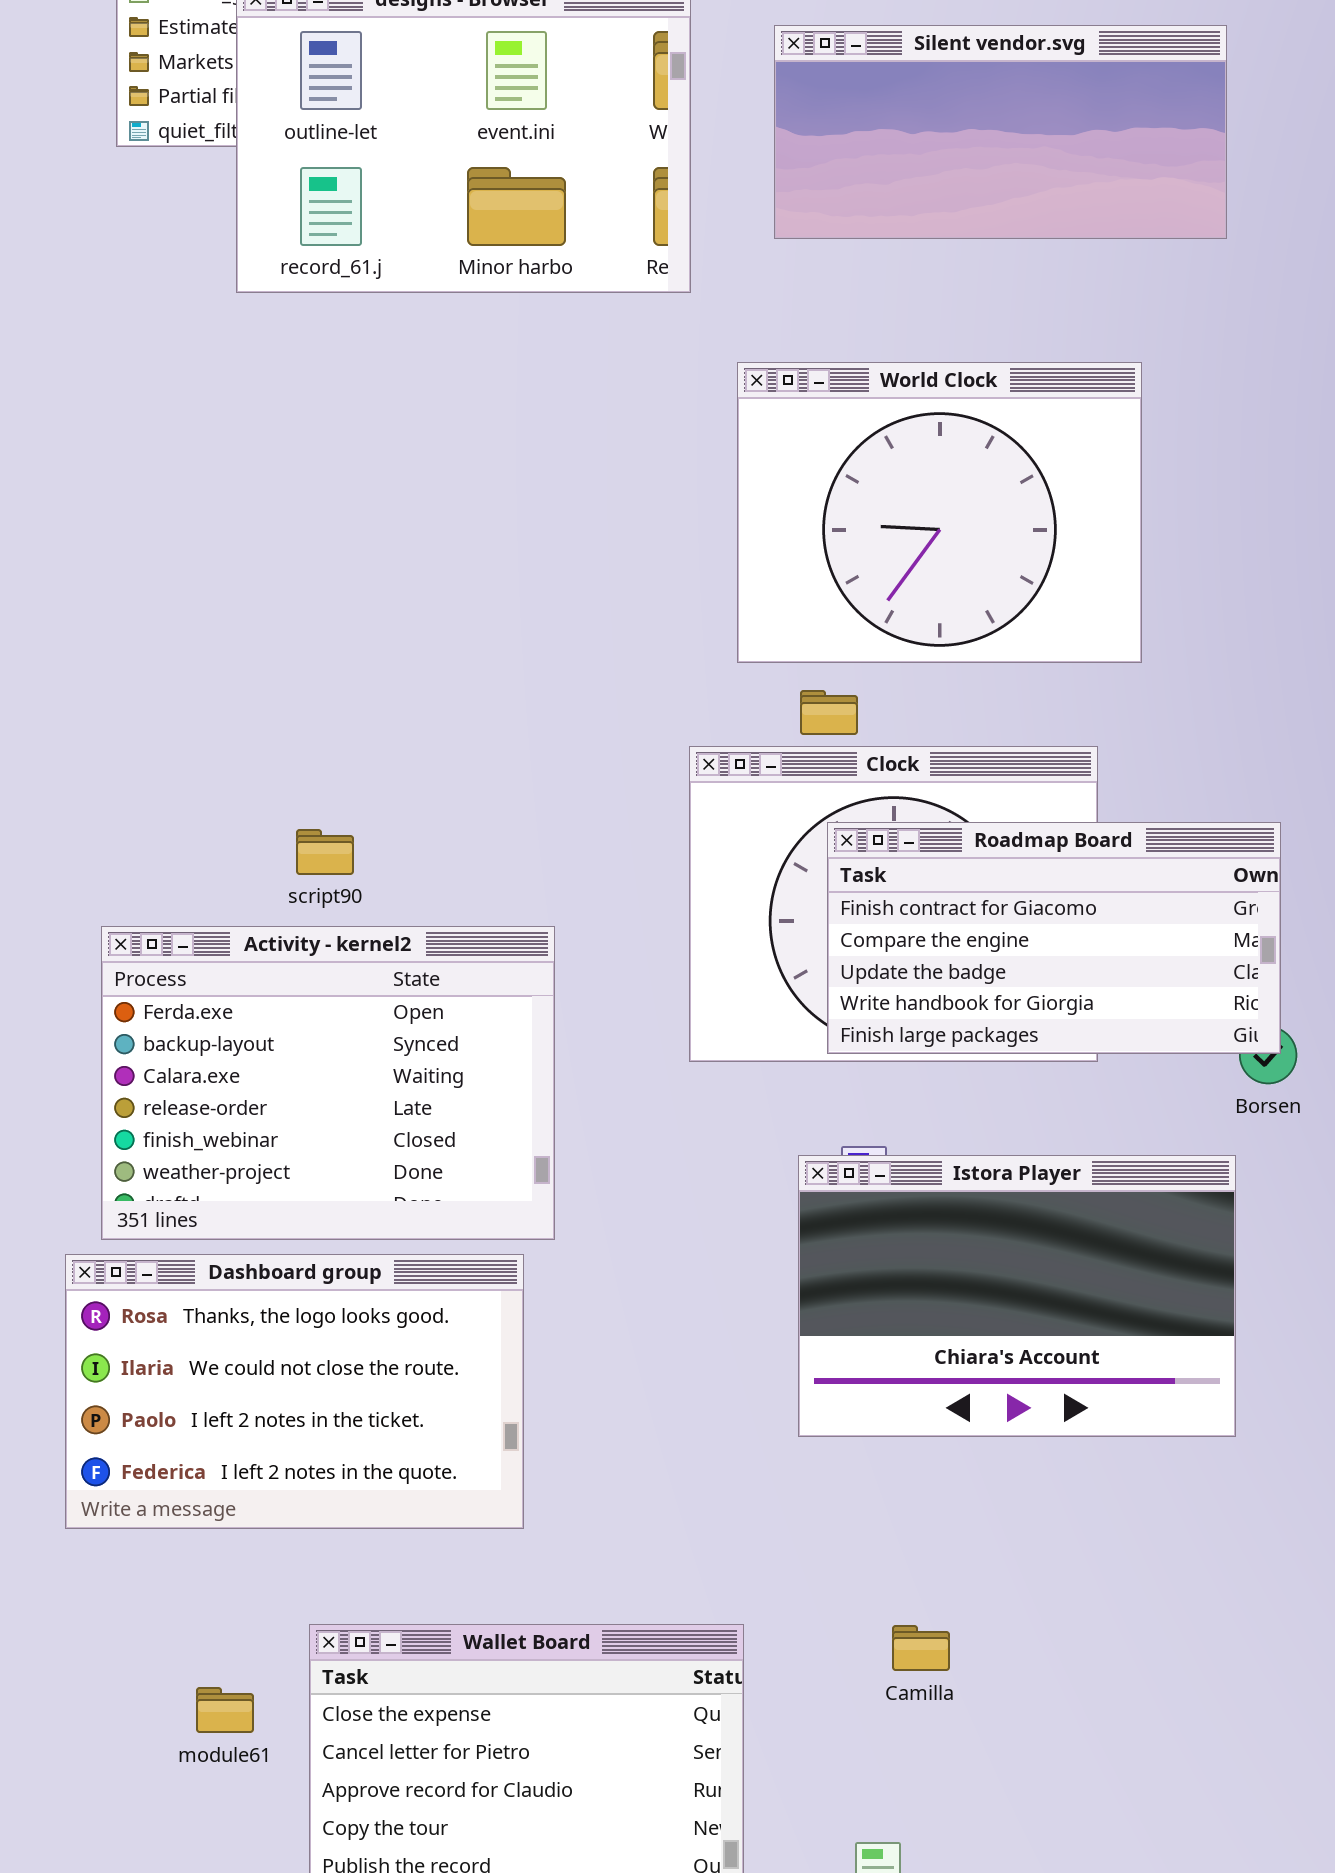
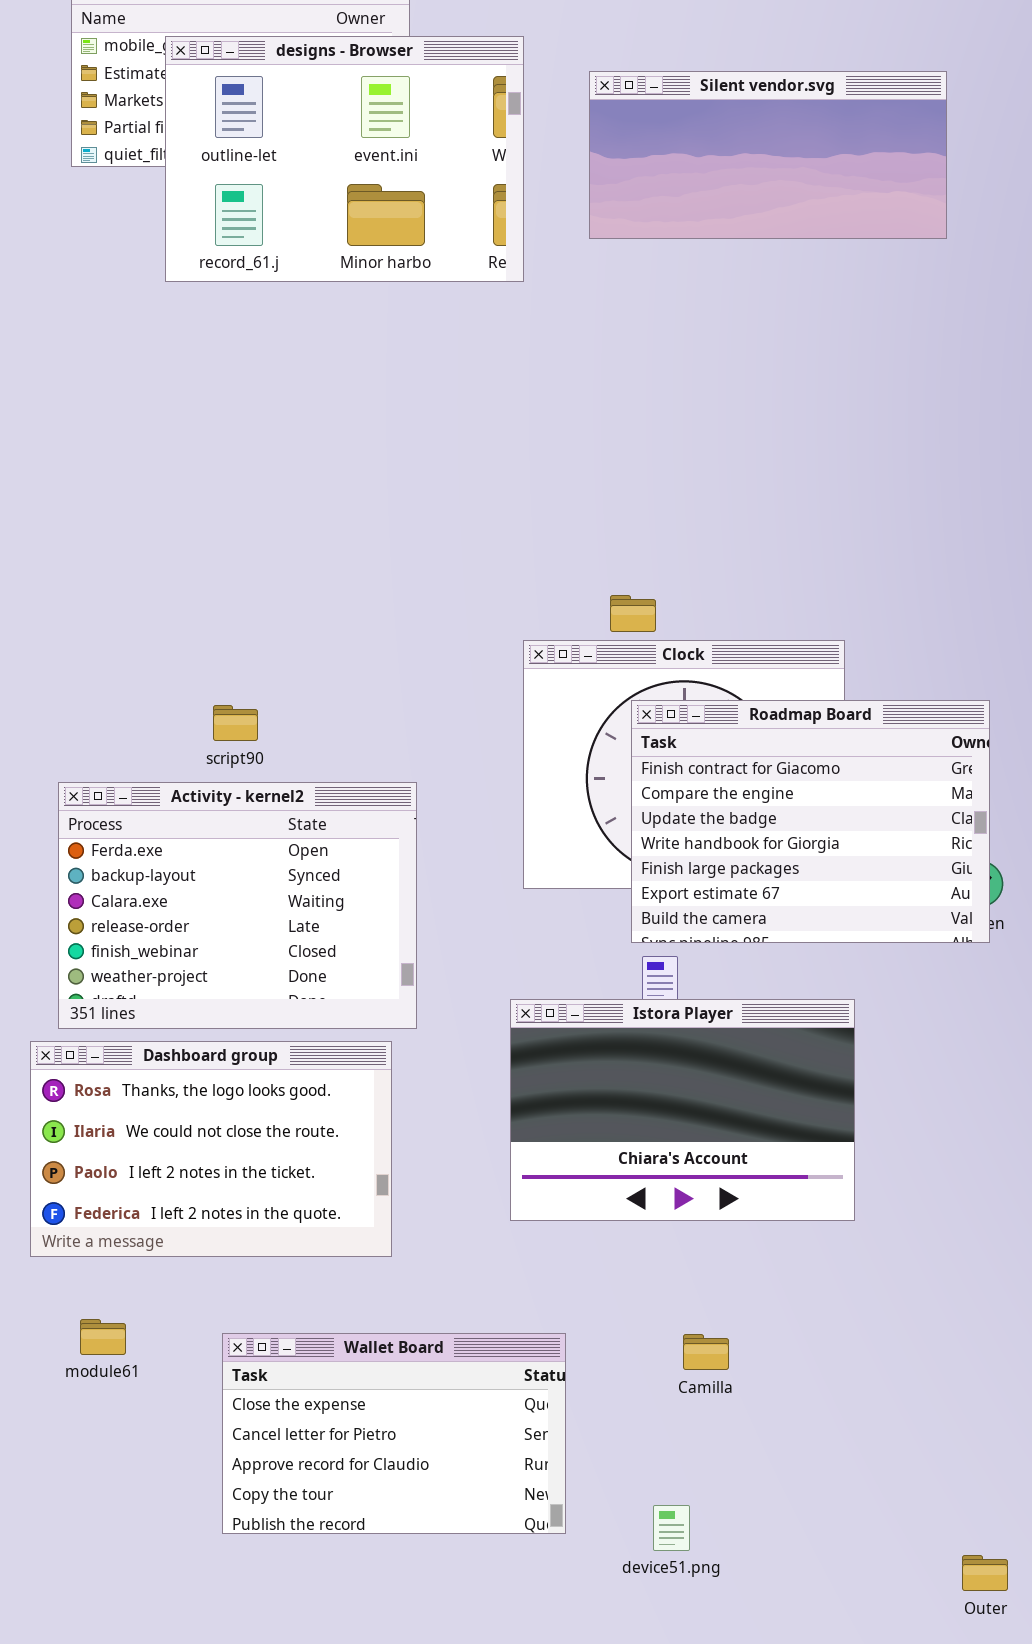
World Clock: [737,362,1142,663] -> none, closed
Roadmap Board: [827,822,1281,1054] -> [631,700,990,943], resized
Istora Player: [798,1155,1236,1437] -> [510,999,855,1221], moved
module61: [196,1687,254,1733] -> [80,1319,126,1355], moved

